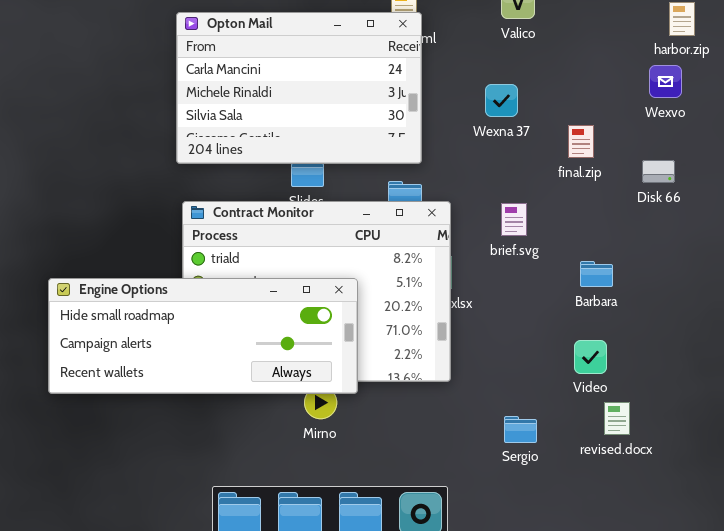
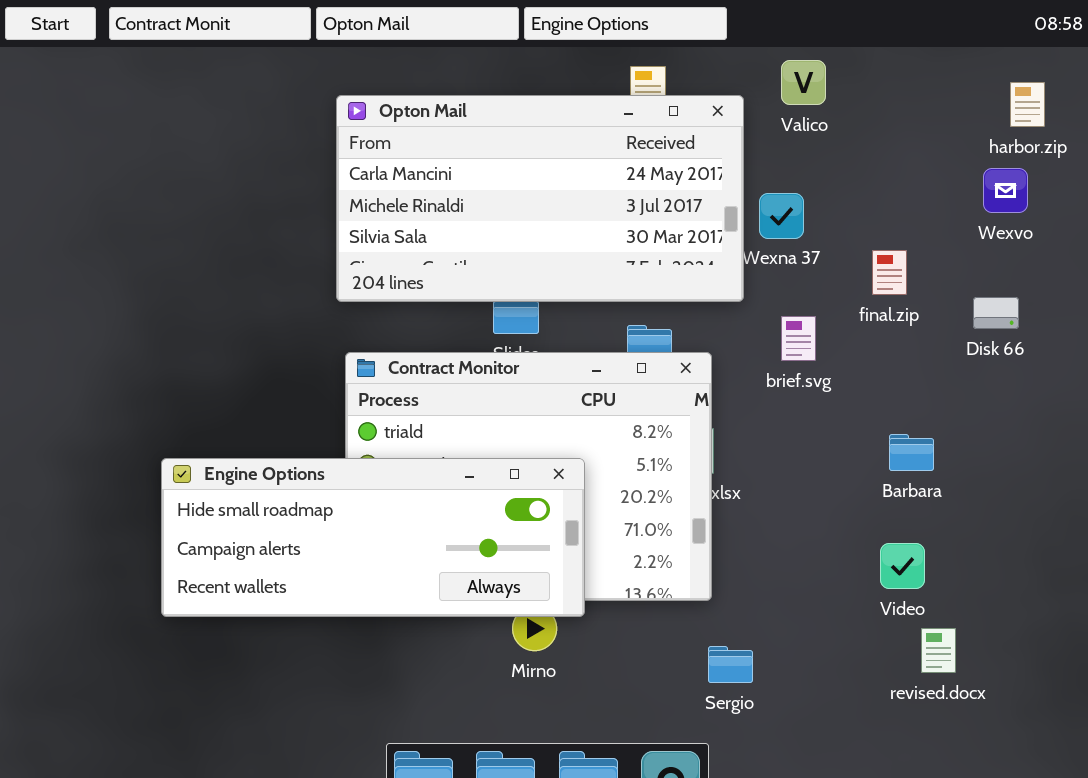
Opton Mail: [176,12,422,164] -> [336,95,744,302], resized
brief.svg: [501,203,527,236] -> [781,316,816,361], moved
Sergio: [504,416,537,443] -> [708,646,753,683], moved

